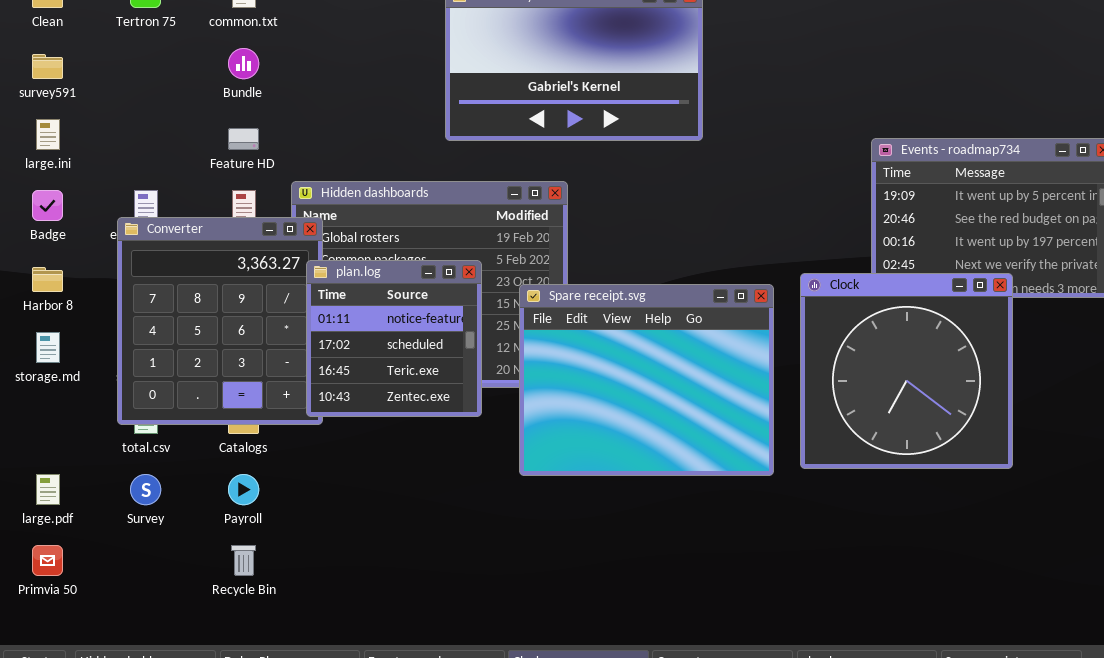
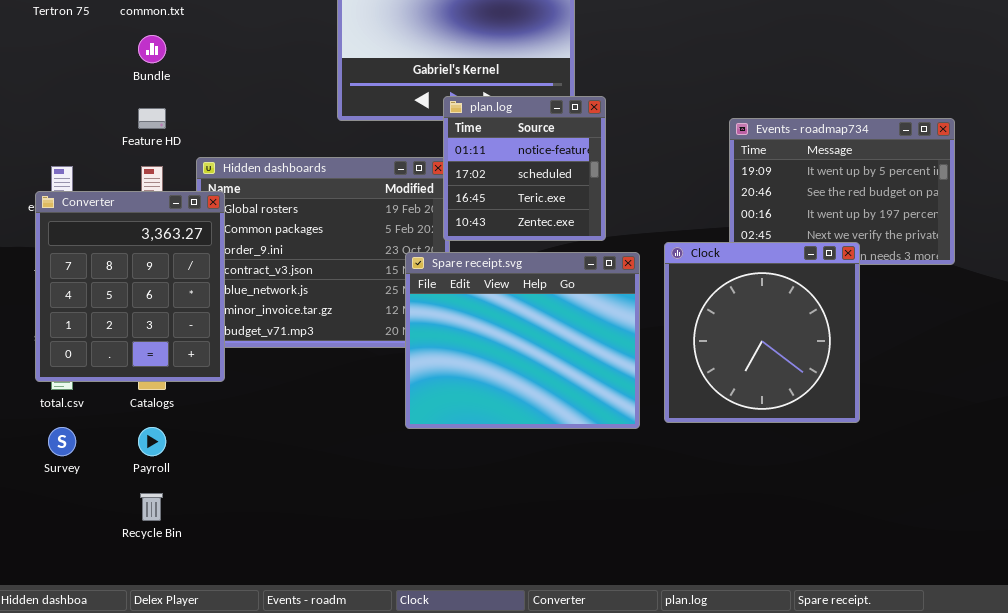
plan.log: [306,260,482,417] -> [443,96,606,241], moved

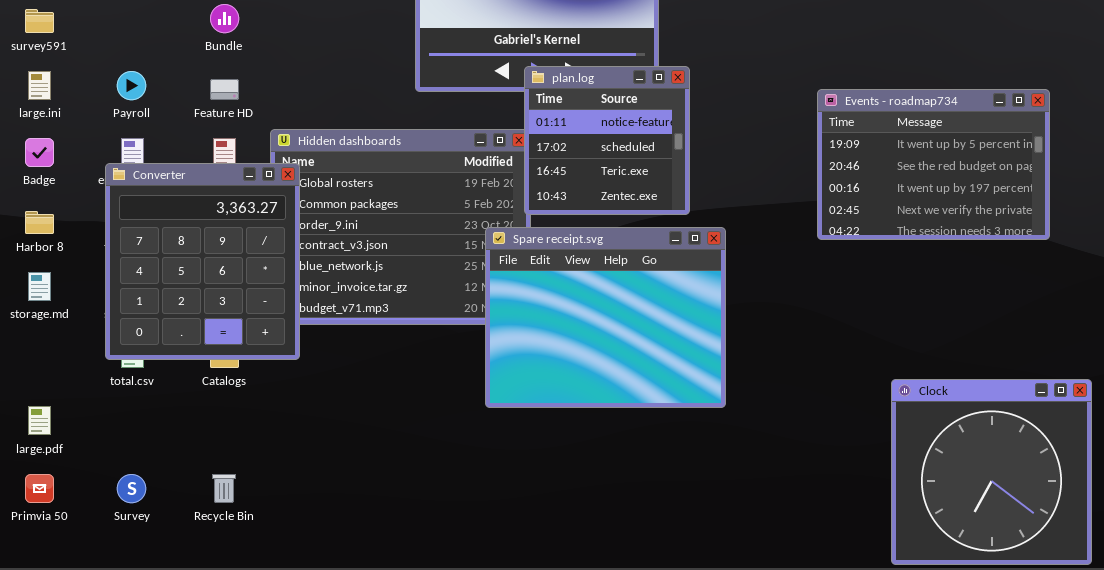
Clock: [664,242,860,423] -> [891,379,1092,565], moved
Survey: [48,427,76,456] -> [117,474,146,503], moved
Payroll: [138,427,166,456] -> [117,71,146,100], moved

